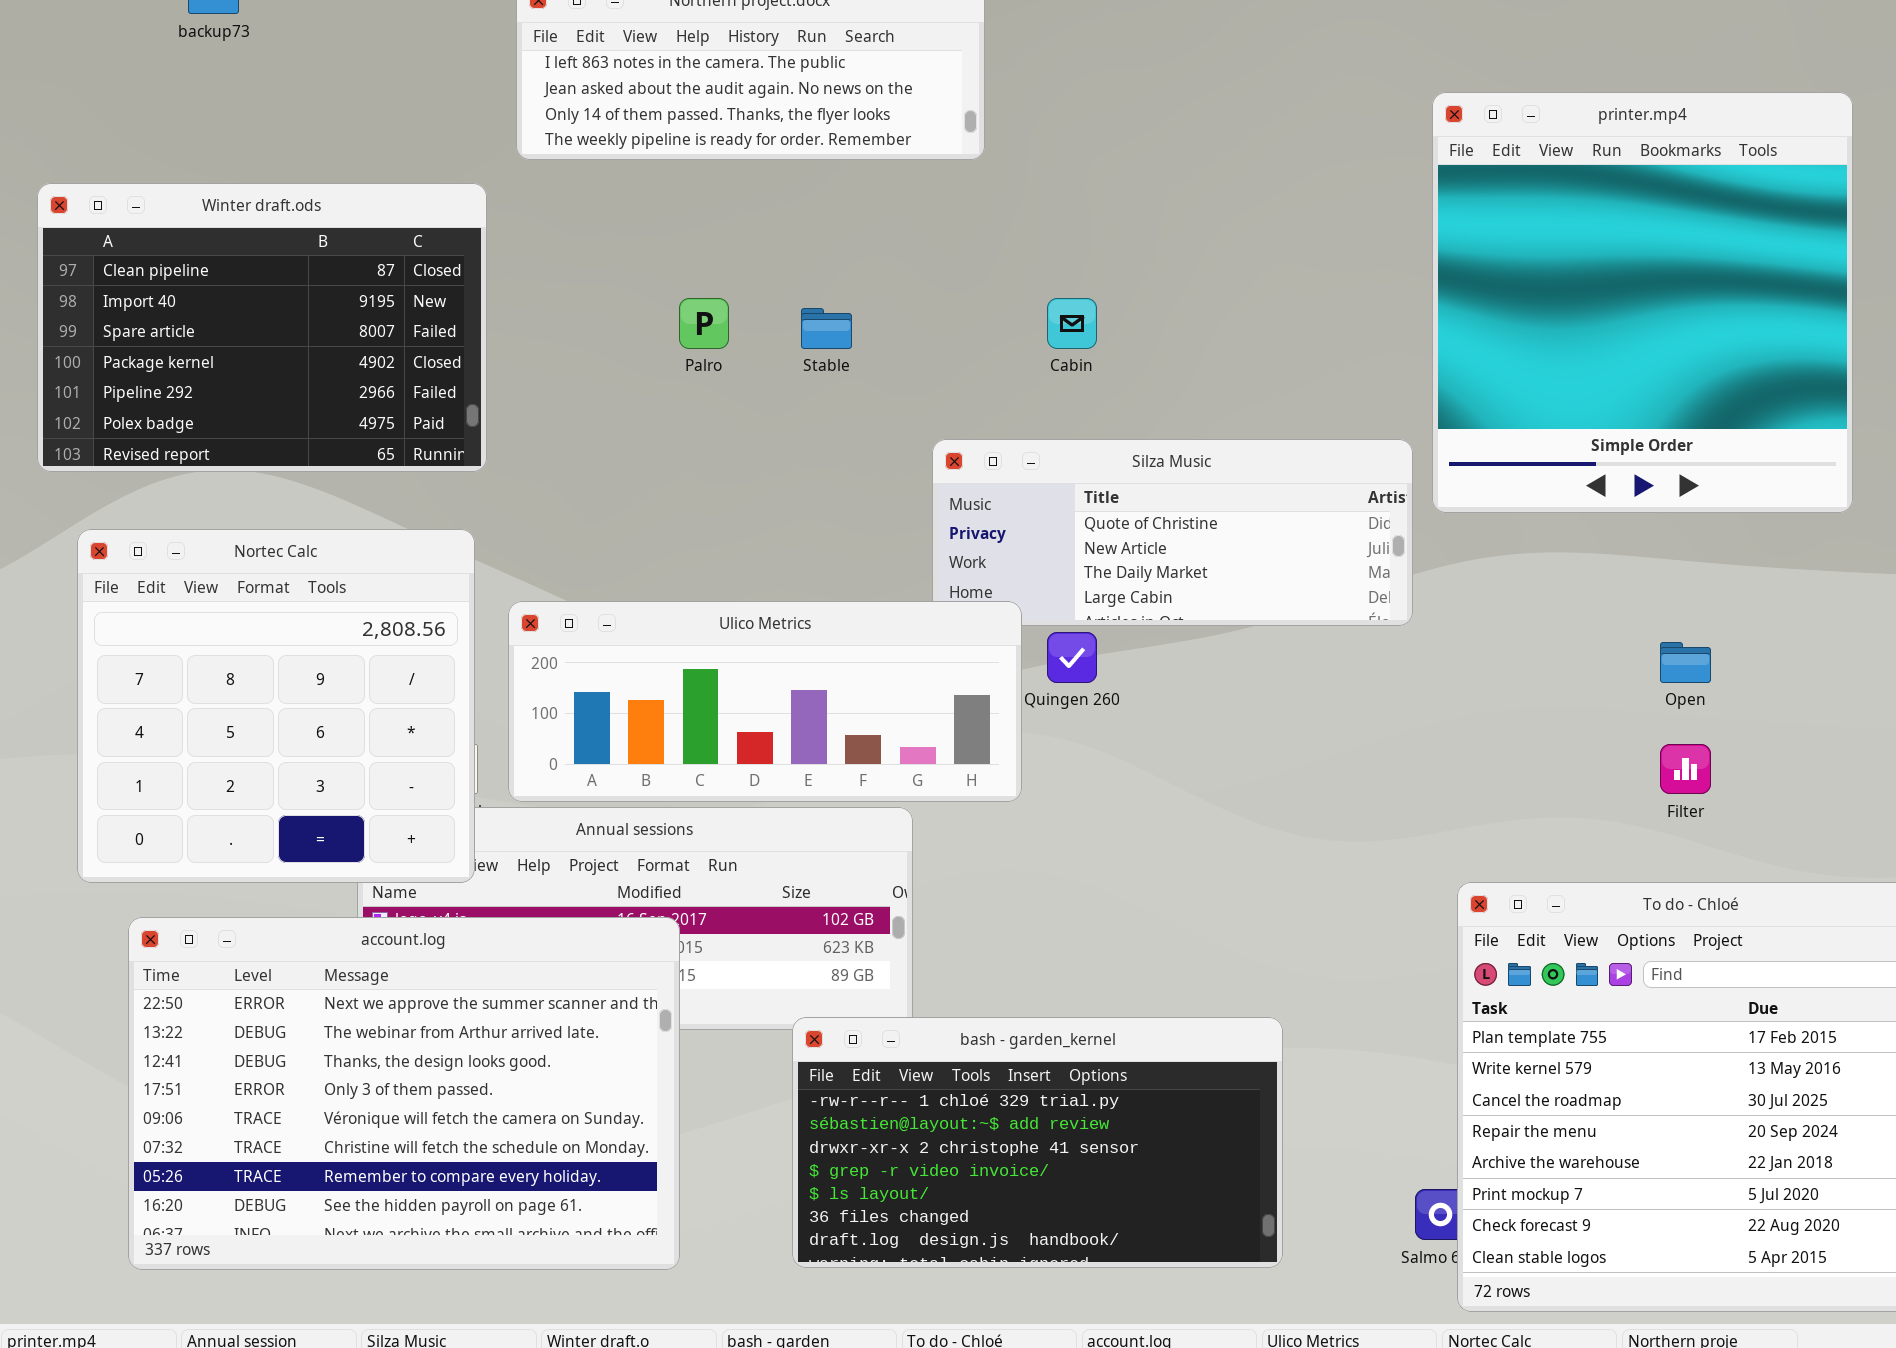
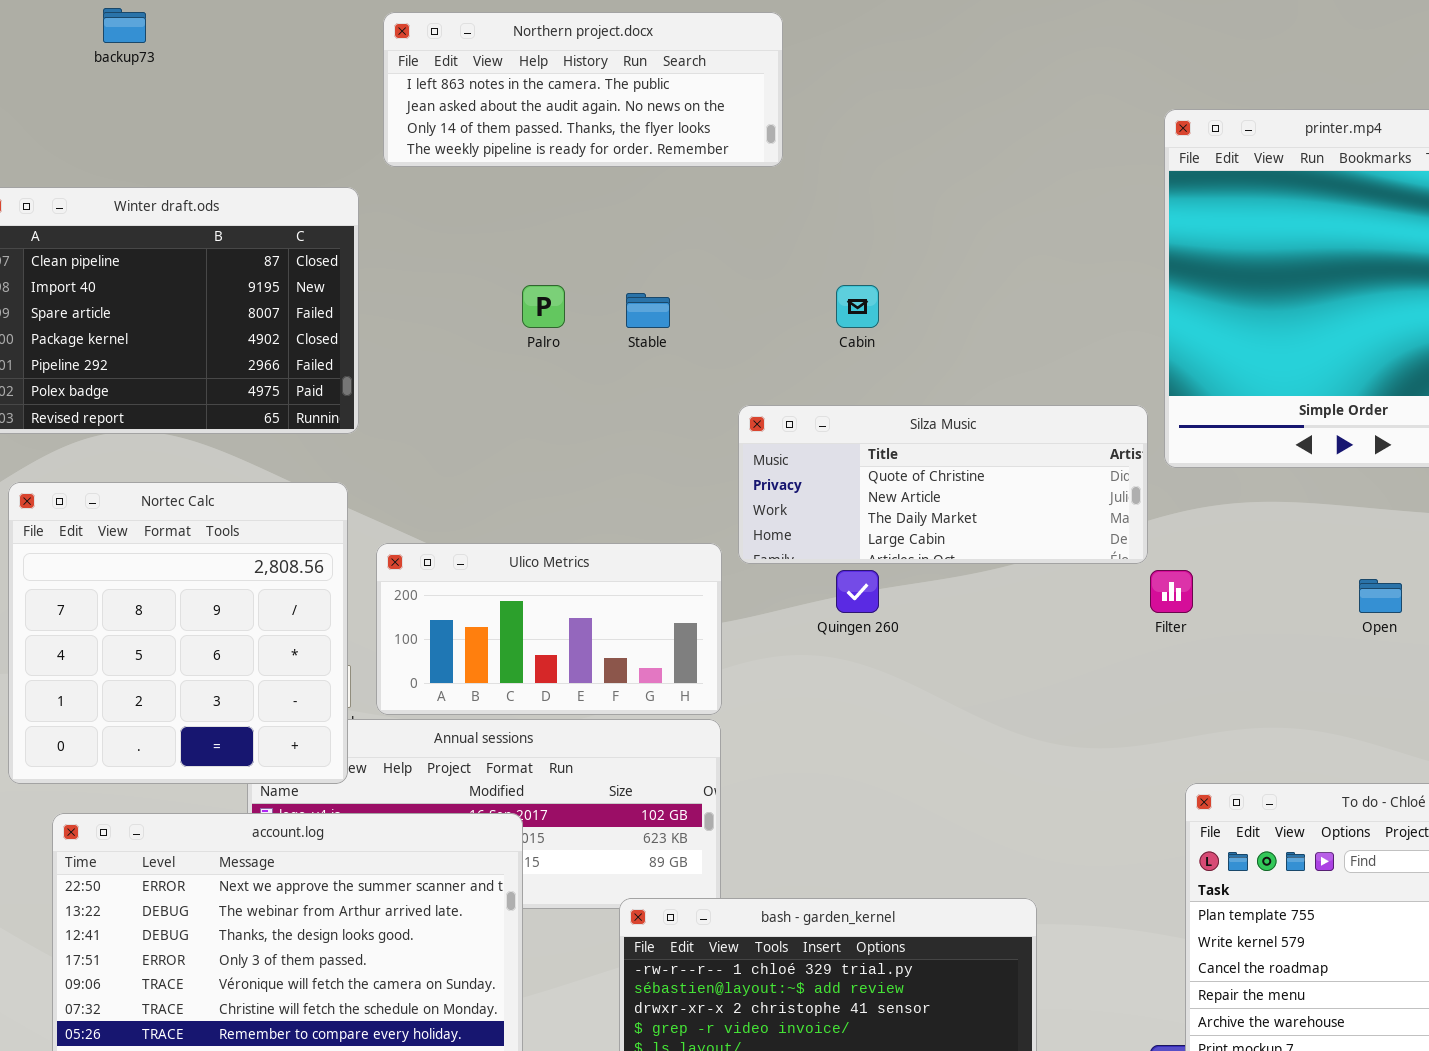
Ulico Metrics: [508,601,1022,802] -> [376,543,722,715], resized
Filter: [1660,744,1711,794] -> [1150,570,1193,613], moved

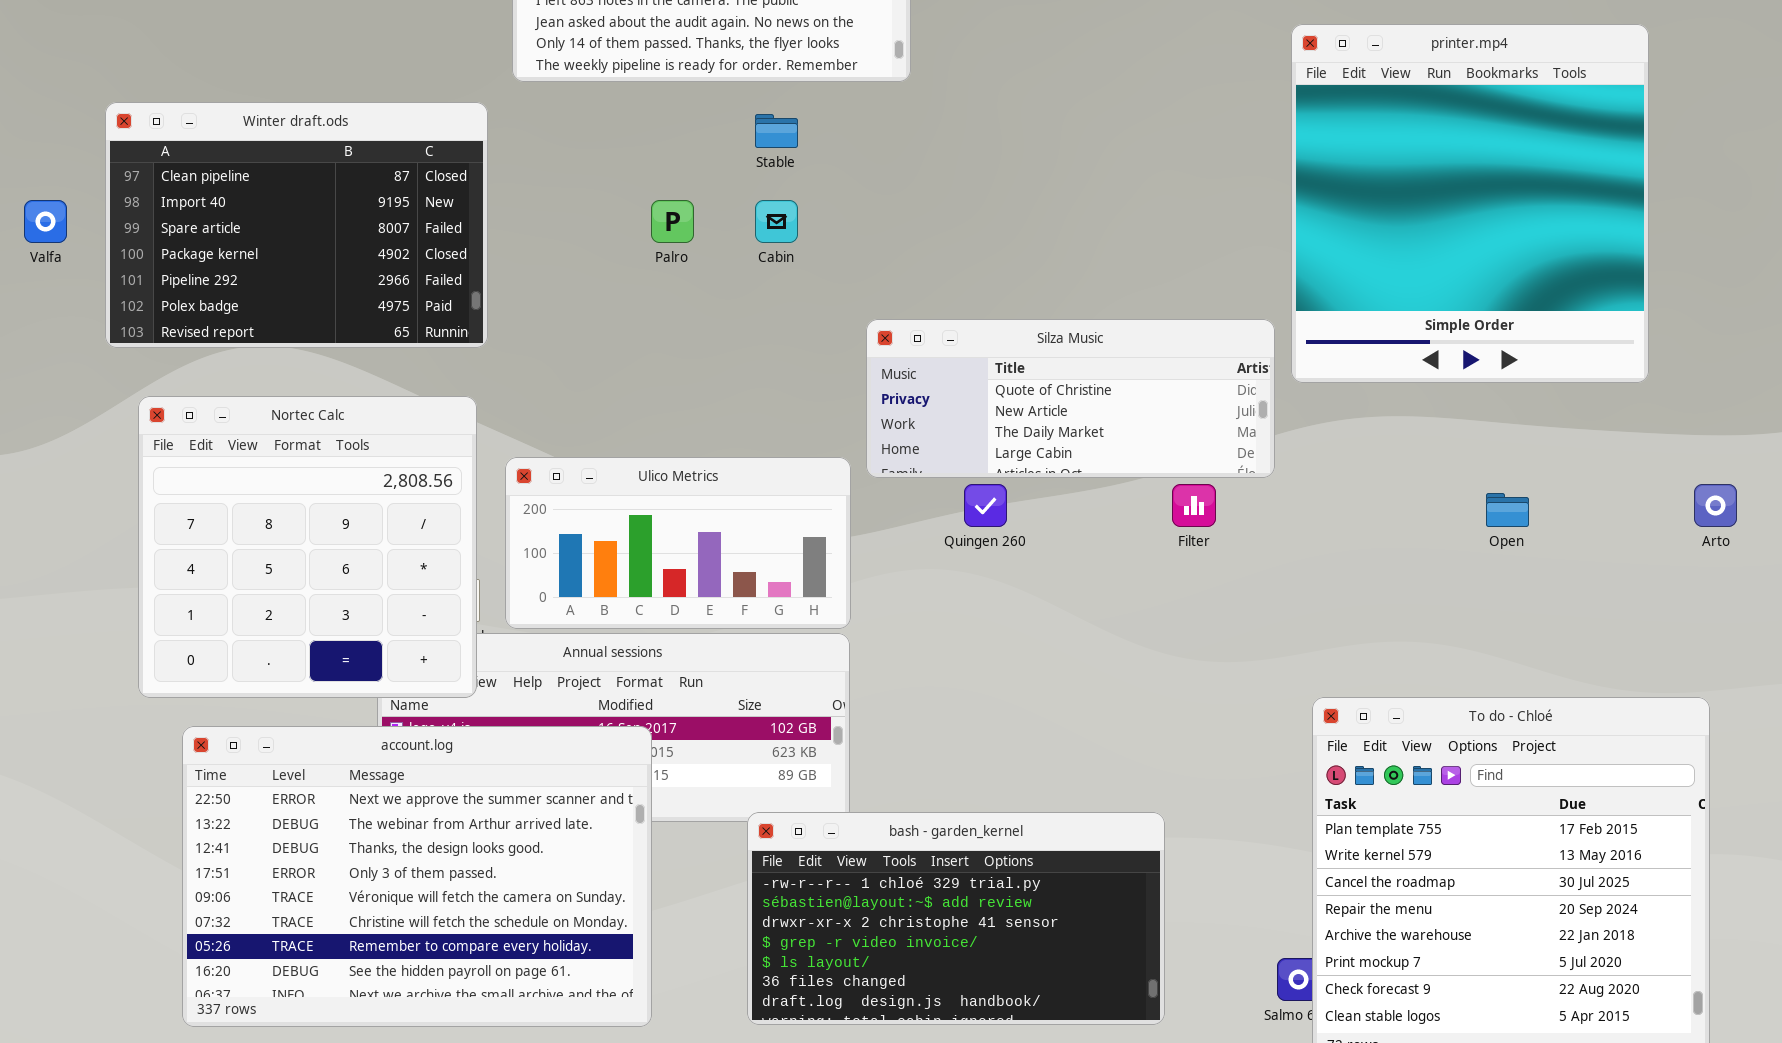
Cabin: [836,285,879,328] -> [755,200,798,243], moved
Stable: [626,293,670,328] -> [755,114,798,148], moved
Filter: [1150,570,1193,613] -> [1172,484,1216,527], moved

